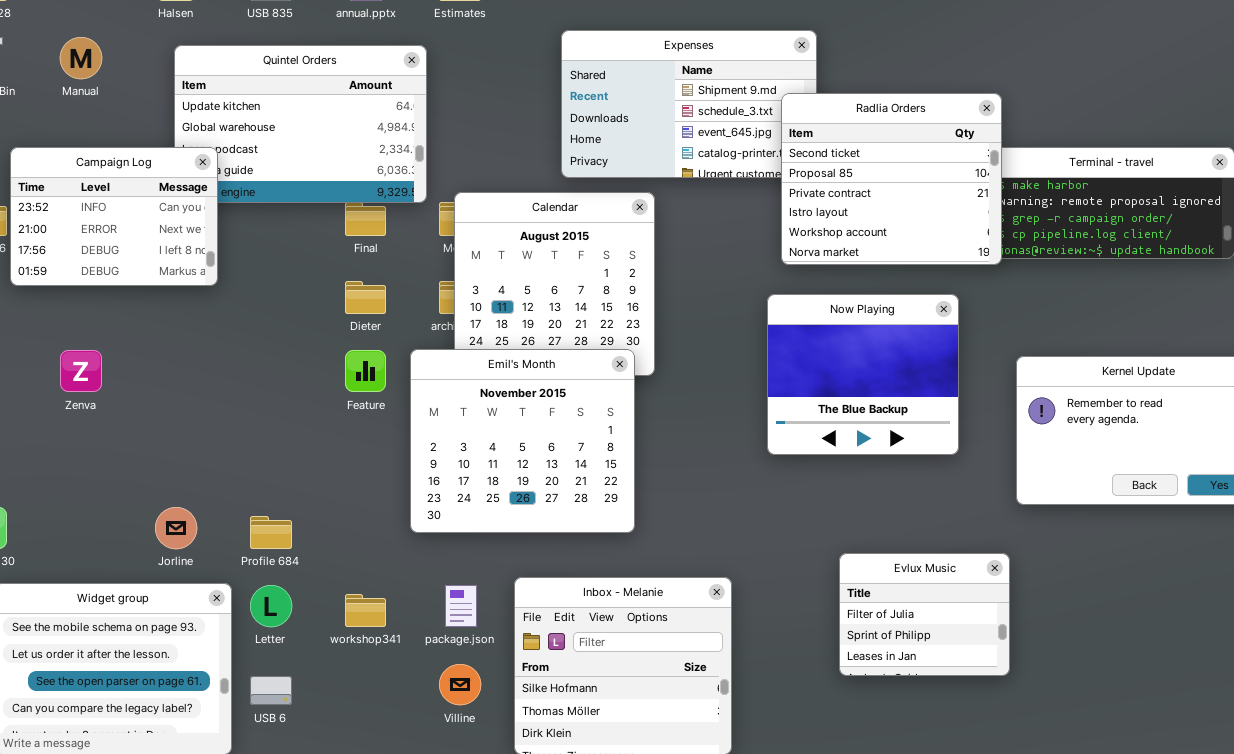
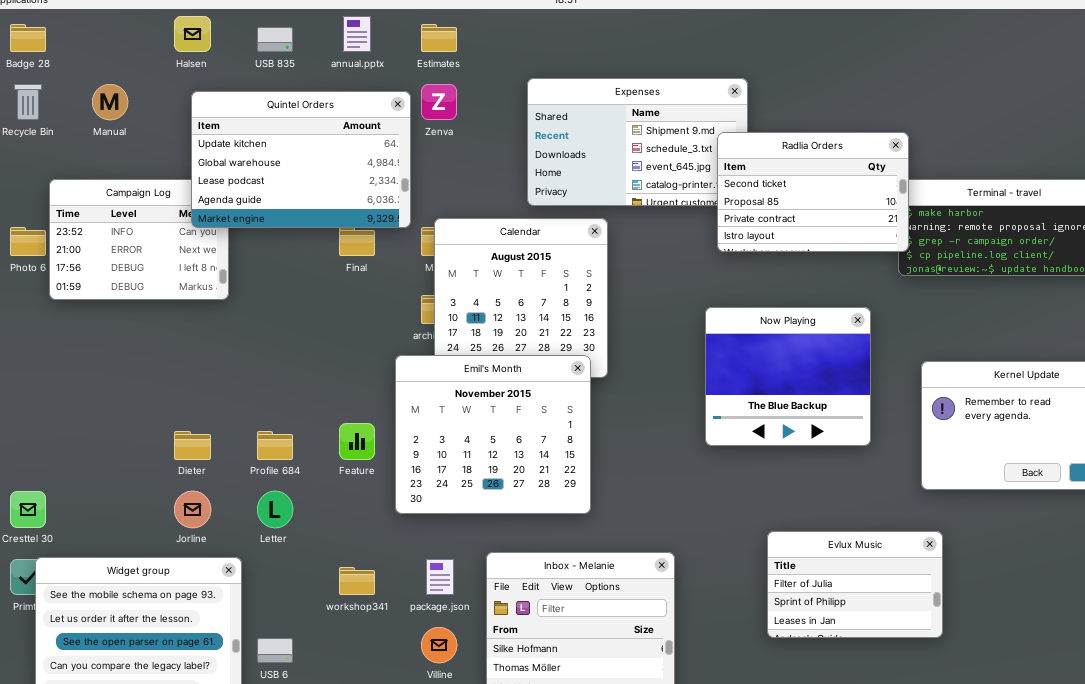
Quintel Orders: [174,45,427,203] -> [191,91,411,228], raised
Radlia Orders: [781,93,1002,265] -> [717,132,909,252], resized
Dieter: [345,281,386,314] -> [174,431,211,460], moved
Zenva: [60,350,102,392] -> [421,84,457,120], moved
Feature: [345,350,386,392] -> [339,423,375,460], moved
Profile 684: [250,516,292,549] -> [257,431,293,460], moved
Evlux Music: [839,553,1010,676] -> [767,531,943,638], resized
Letter: [250,585,292,627] -> [257,491,293,528], moved

